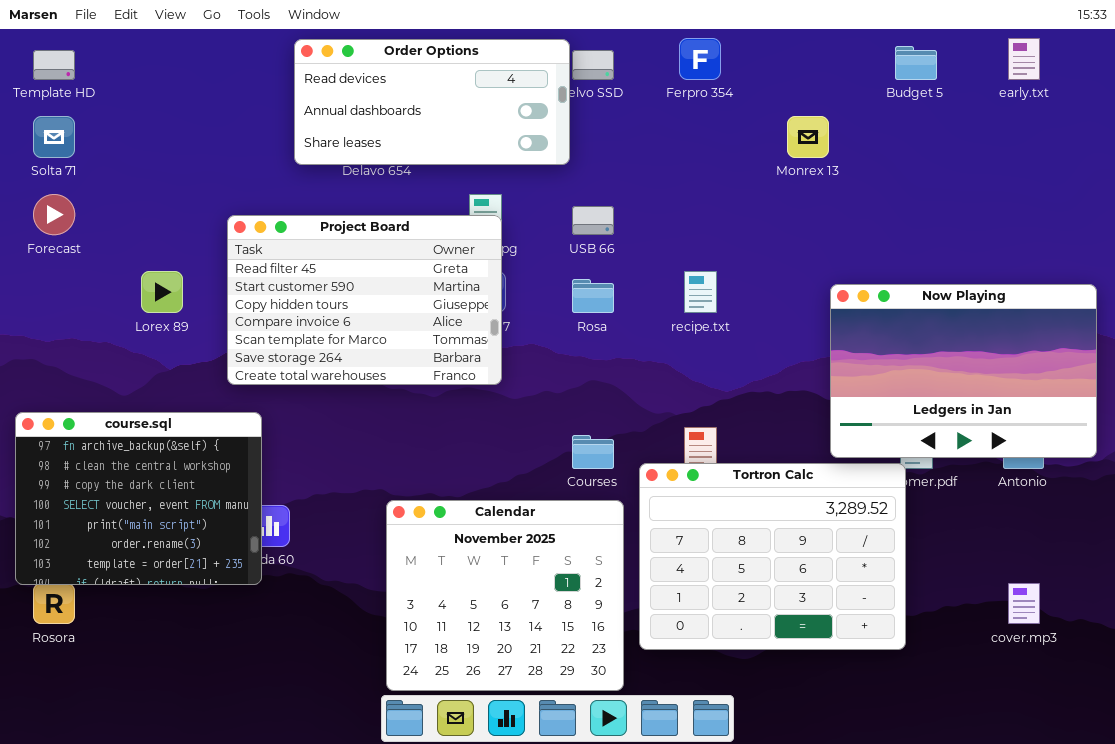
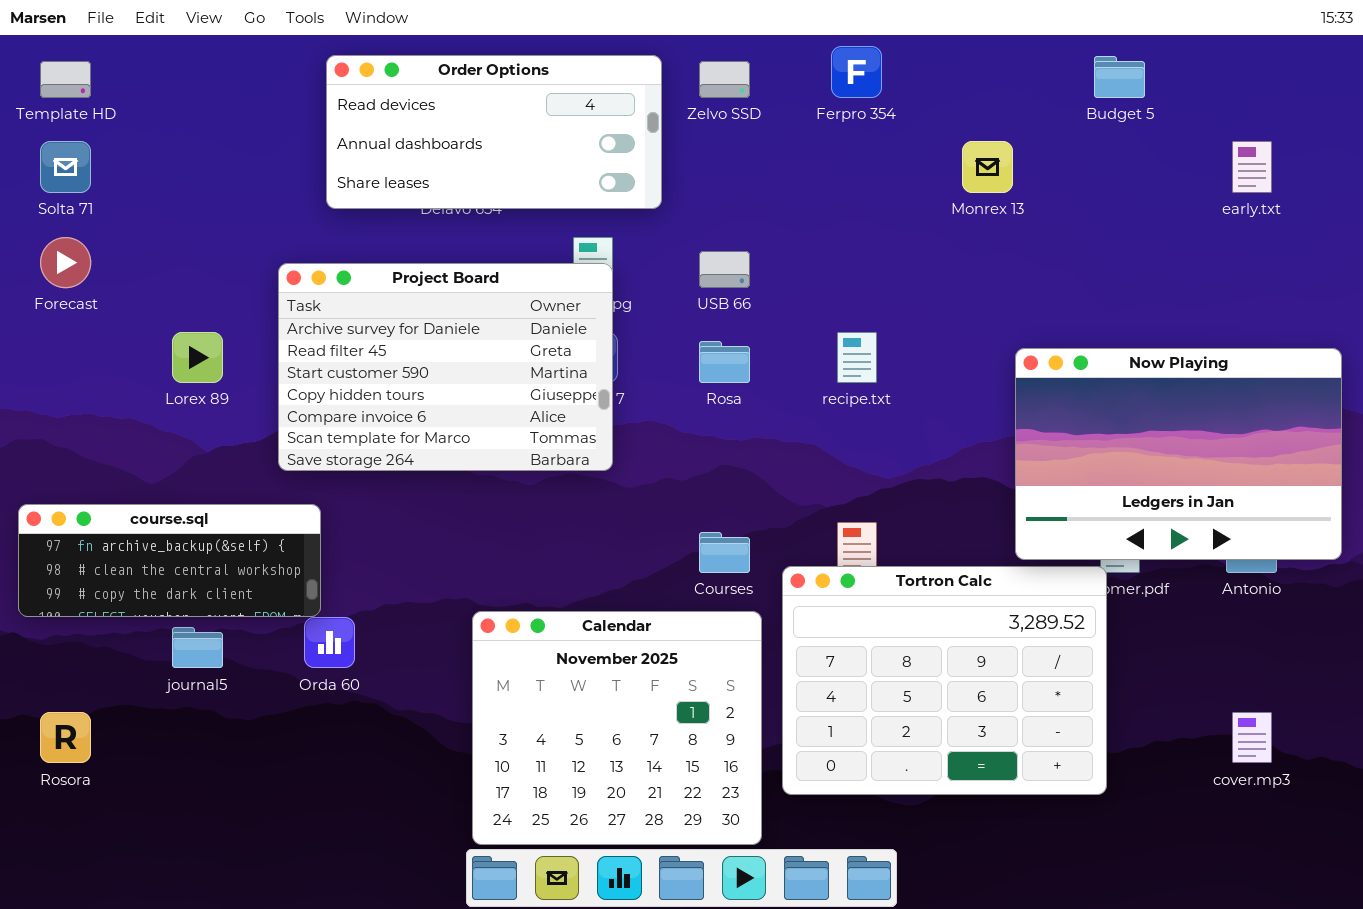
early.txt: [1008,38,1040,80] -> [1232,141,1272,193], moved
Order Options: [294,39,570,165] -> [326,55,662,209], moved
Project Board: [227,215,502,385] -> [278,263,613,471], scrolled up 1 row
course.sql: [15,412,262,585] -> [18,504,321,617], resized

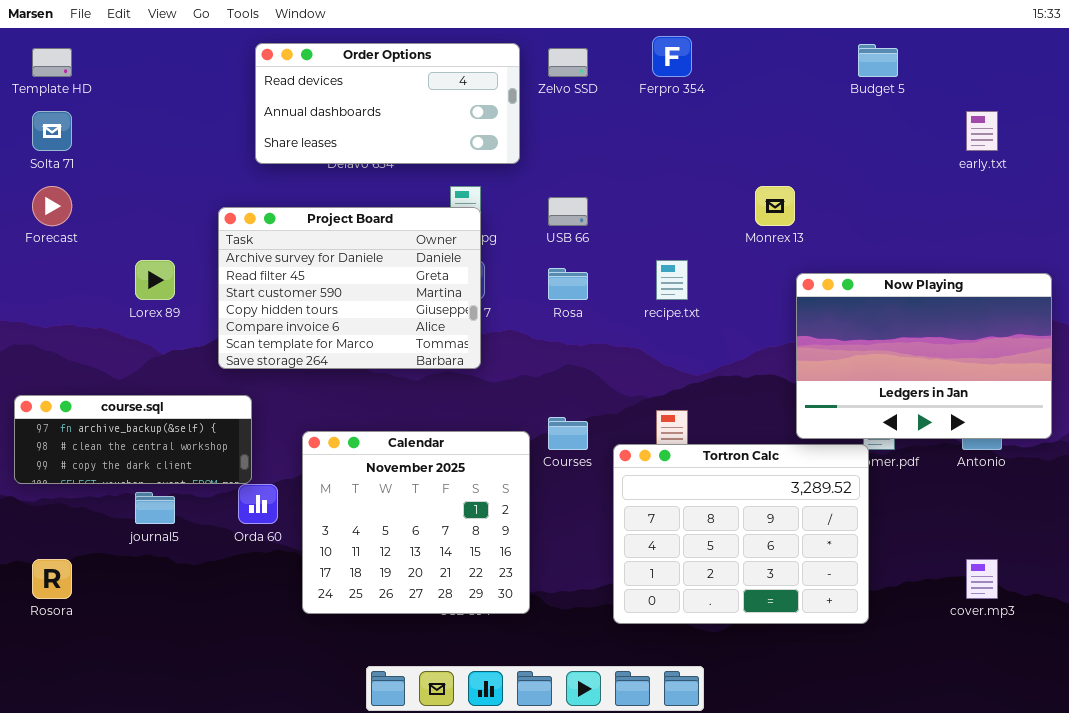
Monrex 13: [962,141,1013,193] -> [755,186,795,226], moved
Calendar: [472,611,762,845] -> [302,431,530,614], moved

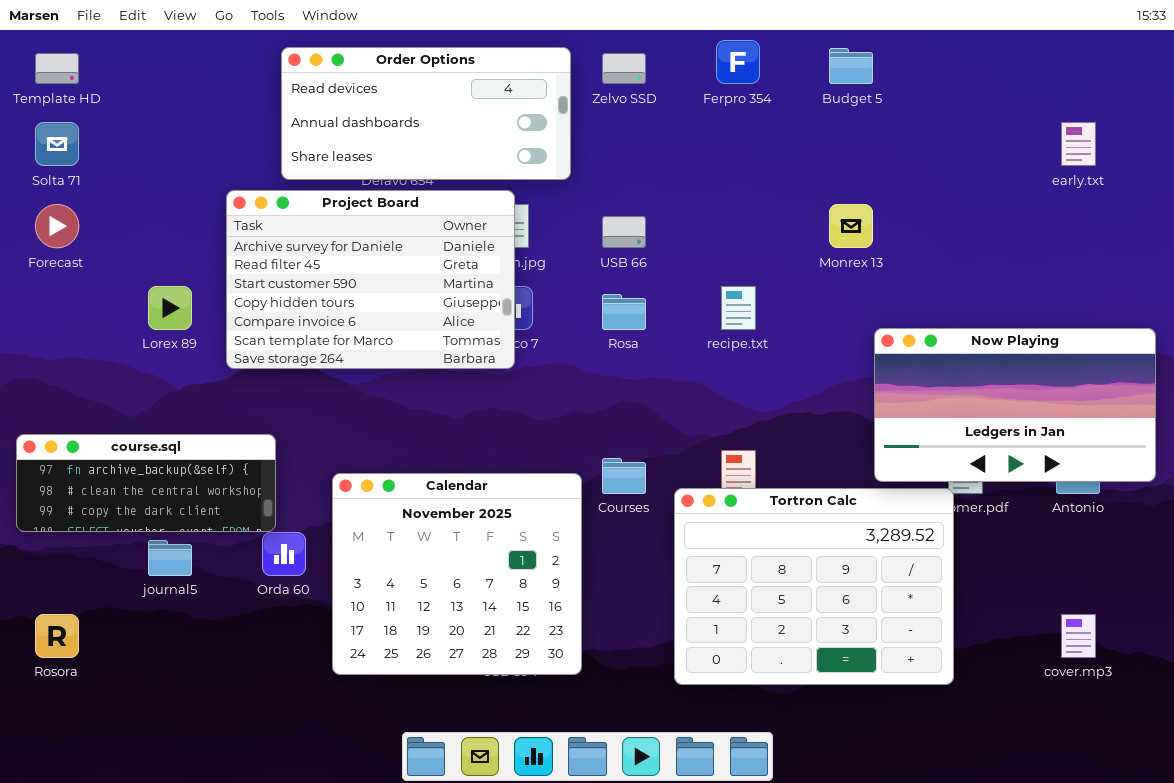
Budget 5: [858,44,898,77] -> [829,48,873,84], moved
Project Board: [218,207,481,369] -> [226,190,515,369], moved
Now Playing: [796,273,1052,439] -> [874,328,1156,482], resized

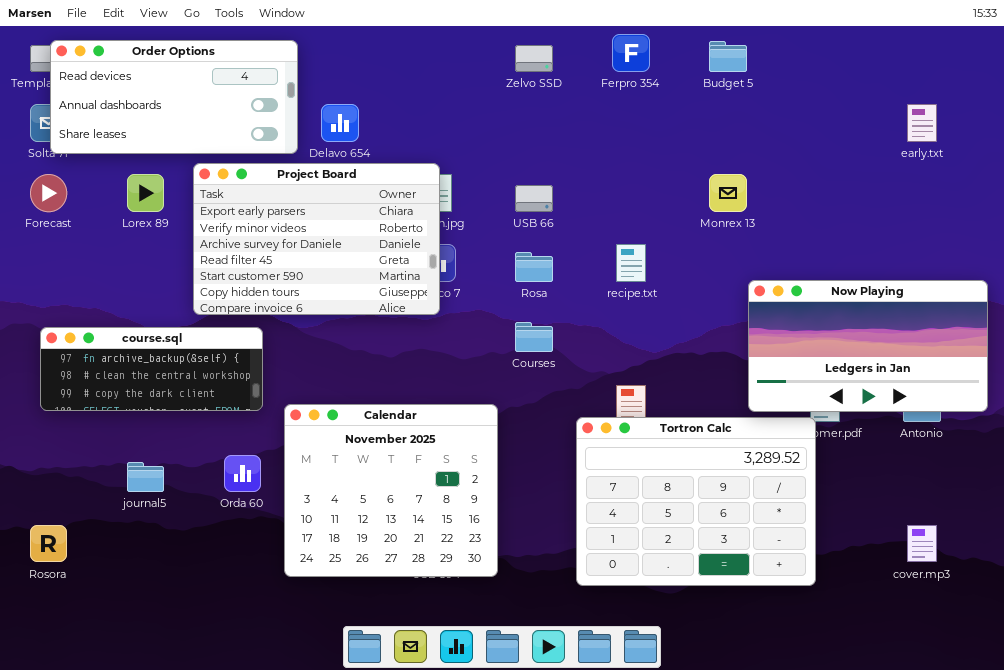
Order Options: [281,47,571,180] -> [50,40,298,154], moved
Project Board: [226,190,515,369] -> [193,163,440,315], scrolled up 2 rows
Lorex 89: [148,286,192,330] -> [127,174,164,212], moved
course.sql: [16,434,276,532] -> [40,327,263,411], moved
Courses: [602,458,646,494] -> [515,322,553,352], moved

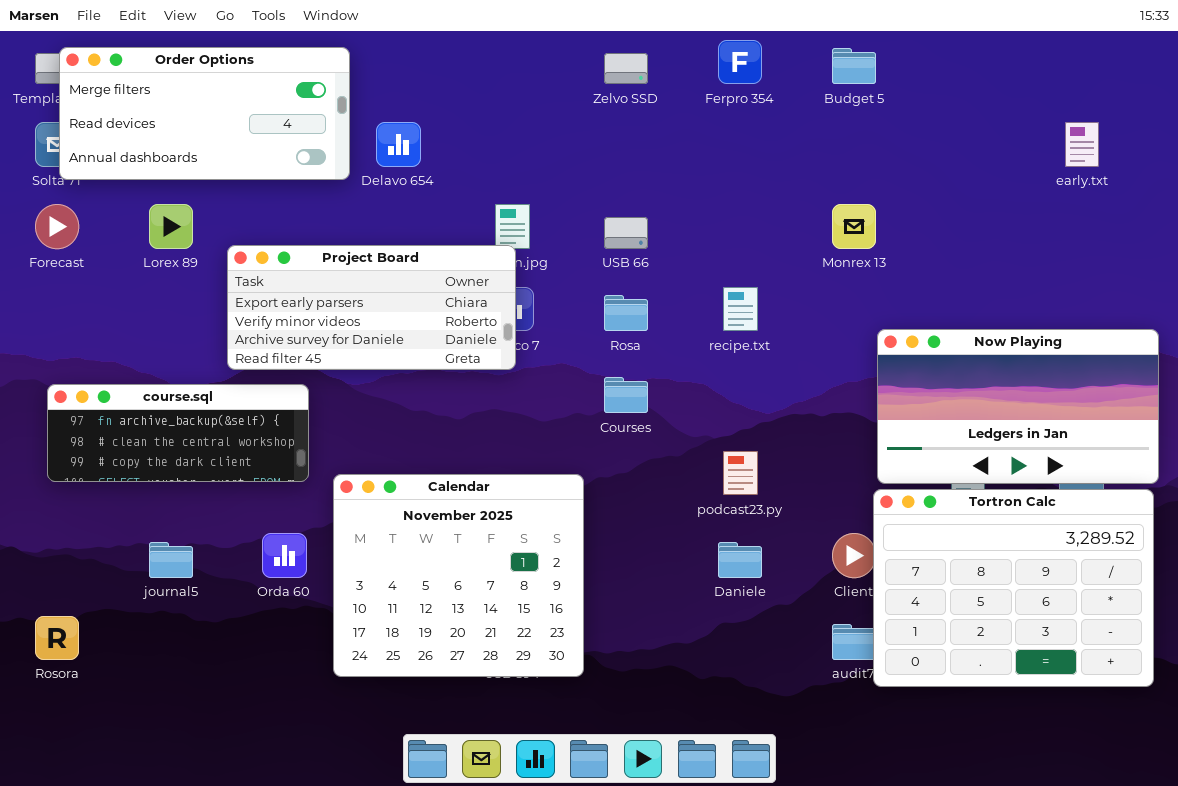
Order Options: [50,40,298,154] -> [59,47,350,180], scrolled up 1 row
Project Board: [193,163,440,315] -> [227,245,516,370], resized
Tortron Calc: [576,417,816,586] -> [873,489,1154,687], moved

